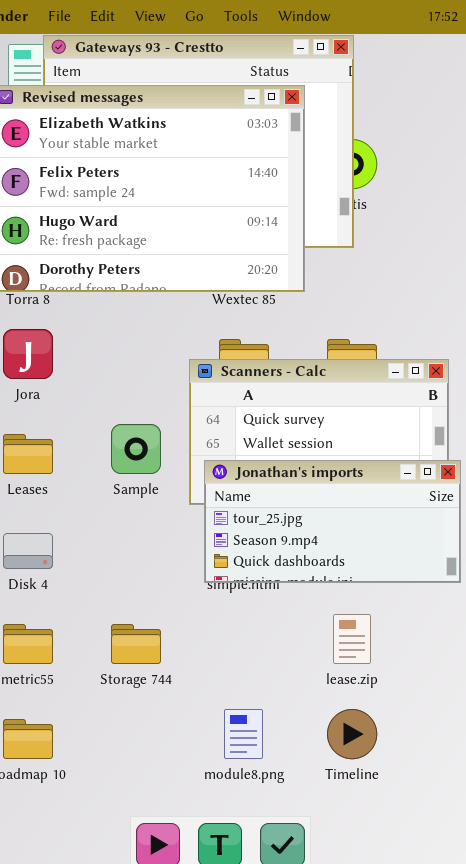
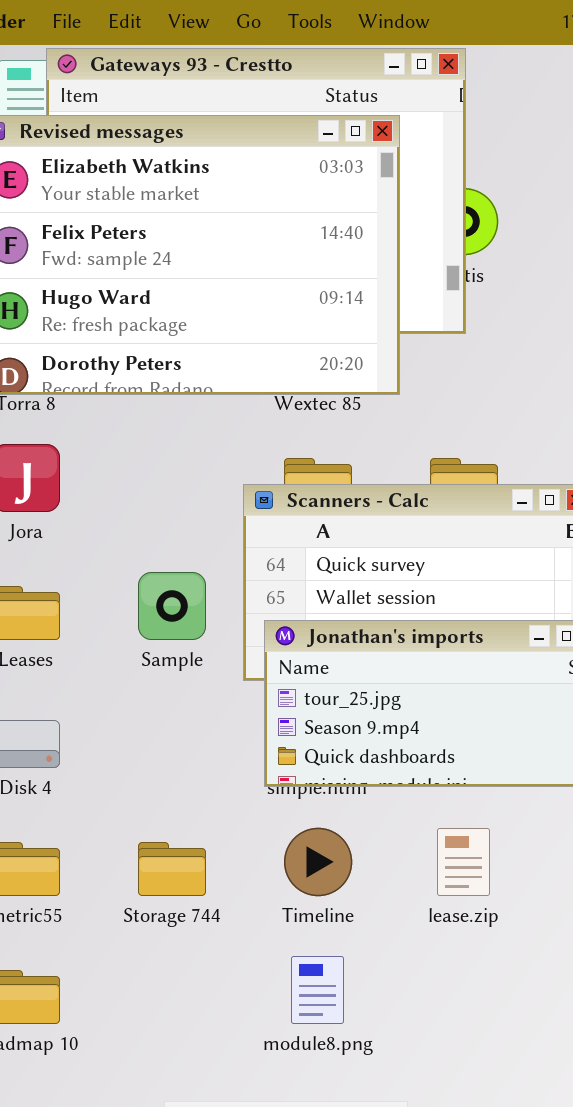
Timeline: [327,709,377,759] -> [284,828,352,896], moved

